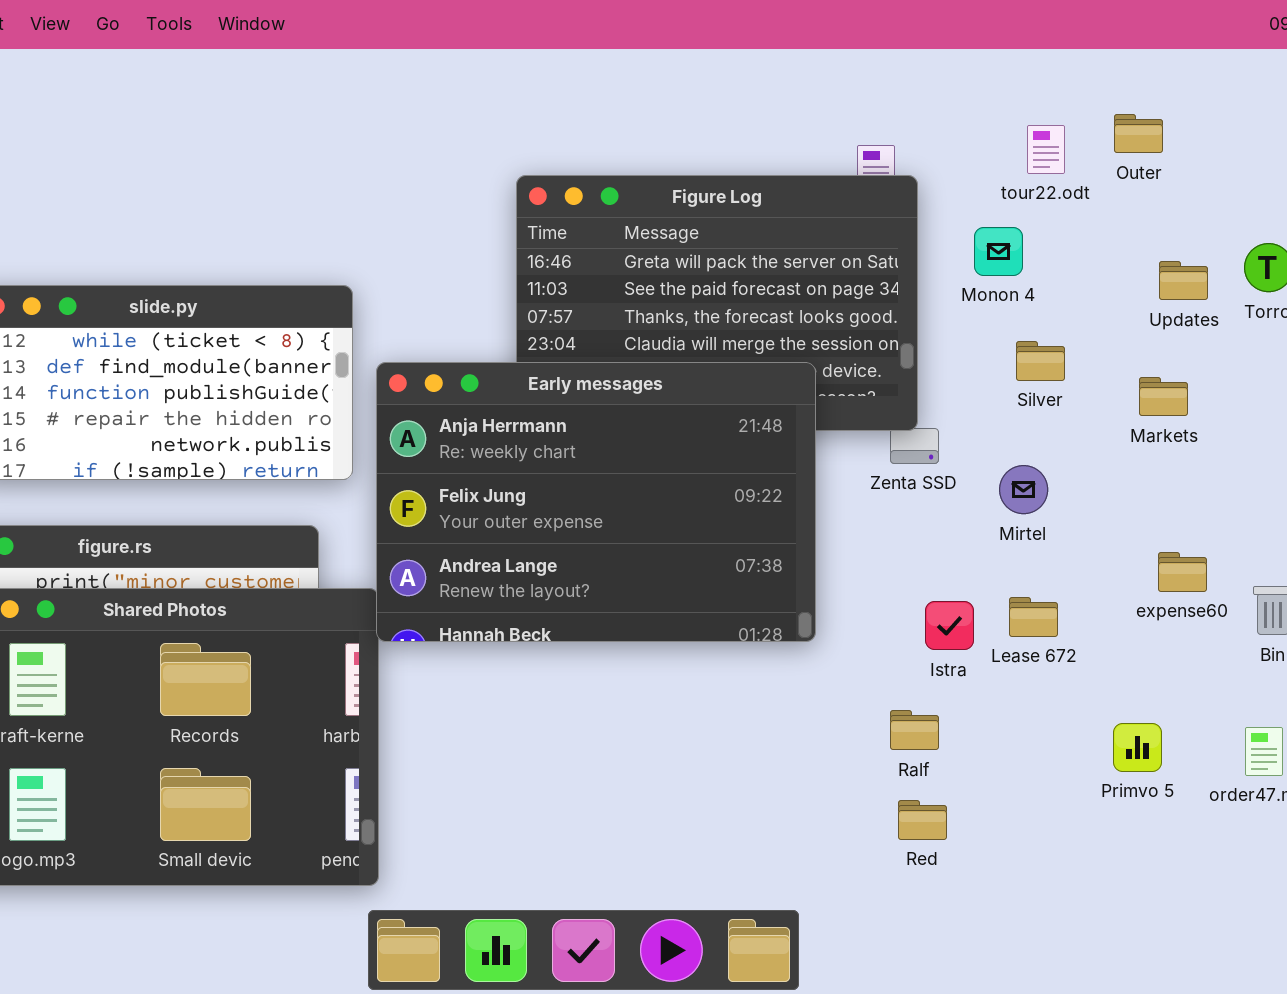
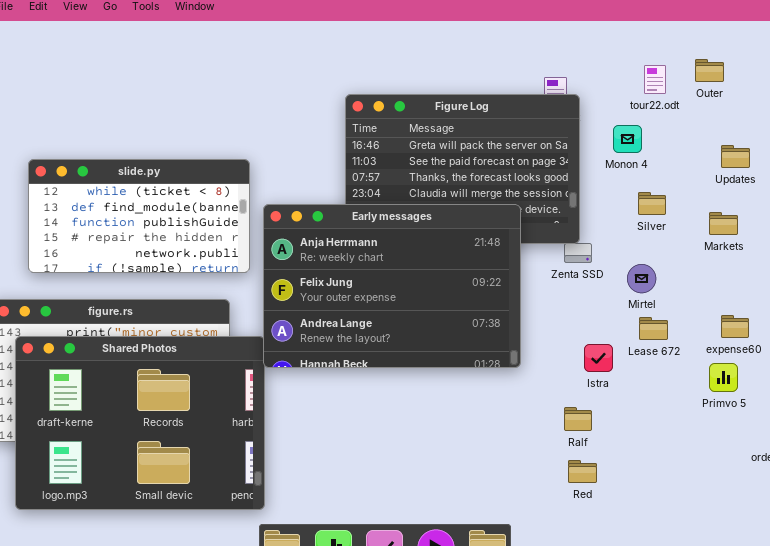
Lease 672: [1009,597,1058,637] -> [639,317,668,340], moved
Primvo 5: [1113,723,1162,772] -> [709,363,738,392], moved

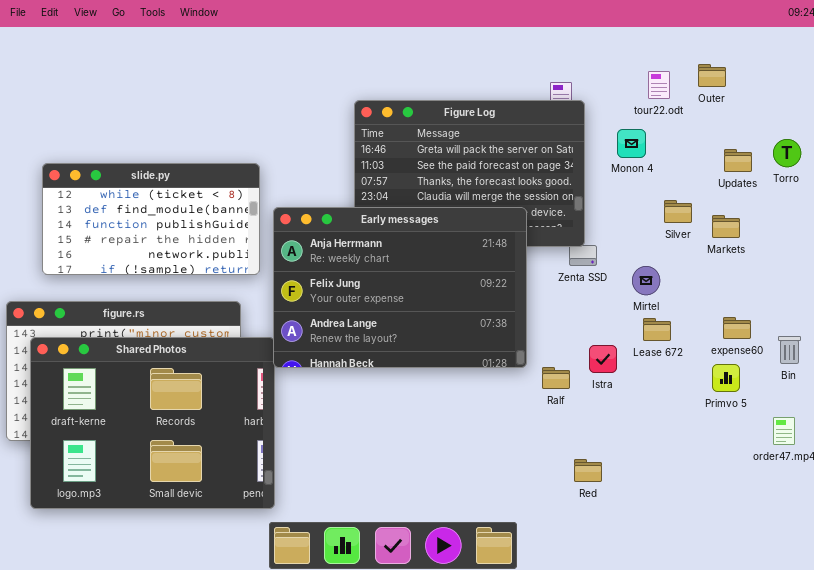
Silver: [638,192,666,215] -> [664,200,692,223], moved
Ralf: [564,407,592,431] -> [542,367,570,389], moved

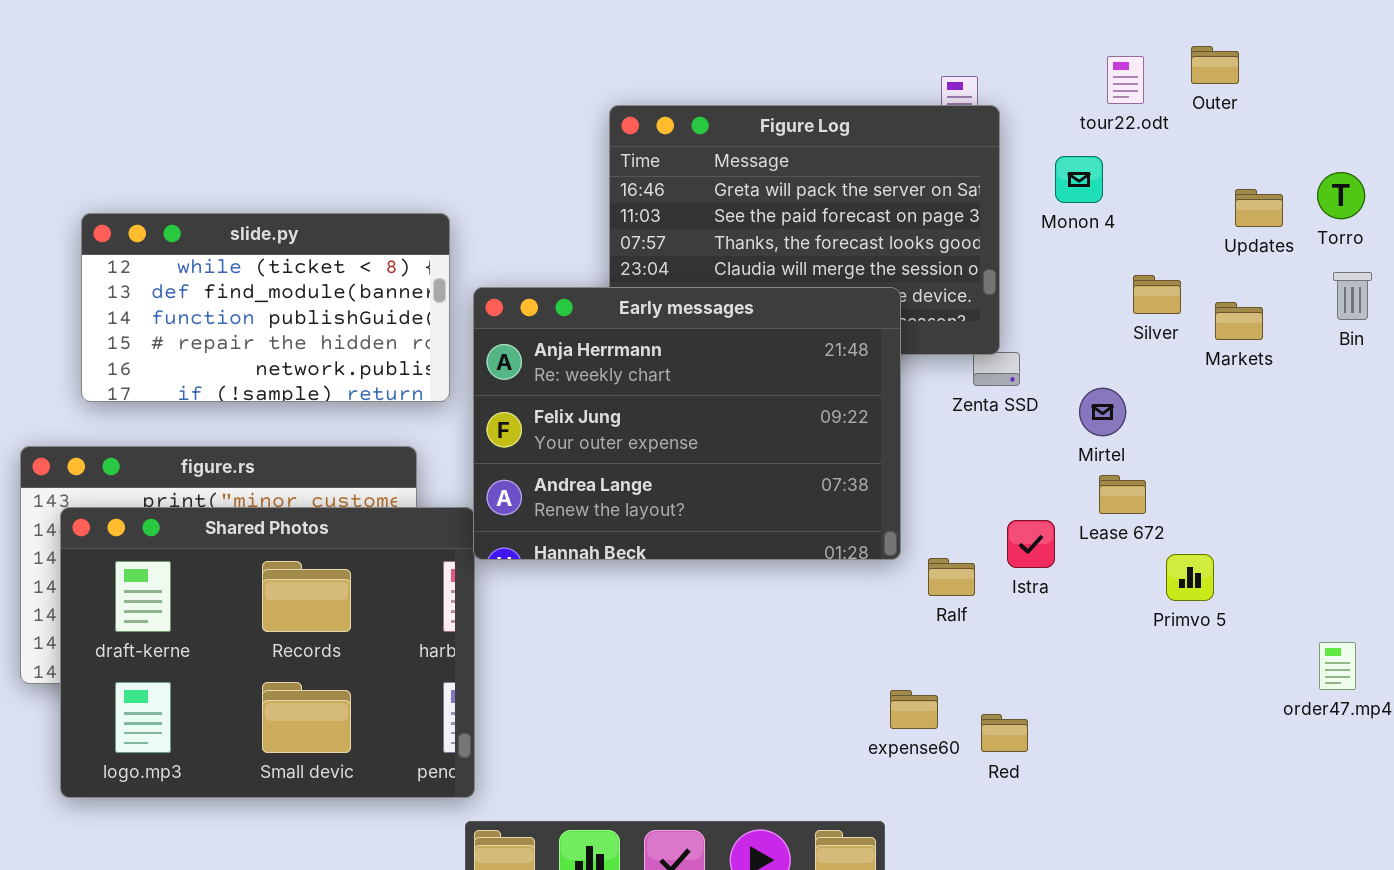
expense60: [723,317,751,339] -> [890,690,938,729], moved
Bin: [778,336,801,364] -> [1333,272,1372,320], moved
Primvo 5: [712,364,740,392] -> [1166,554,1214,601], moved

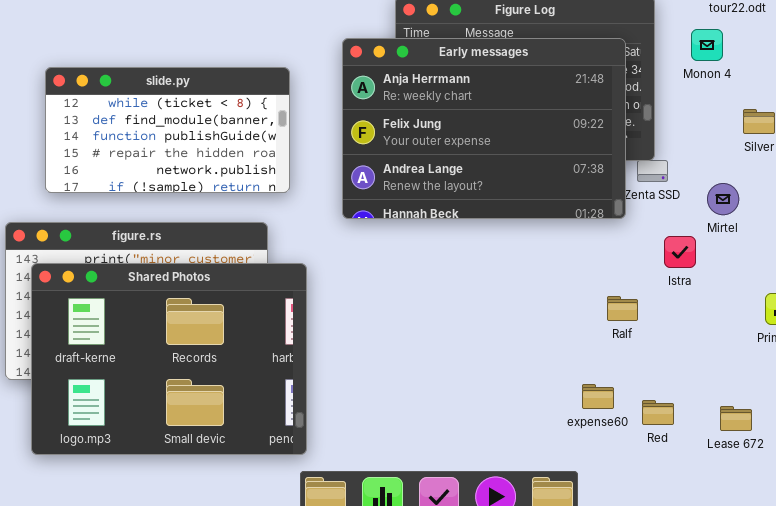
Early messages: [473,287,901,560] -> [342,38,626,219], moved
Lease 672: [1099,475,1146,514] -> [720,406,752,431], moved
Istra: [1007,520,1055,568] -> [664,236,696,268], moved

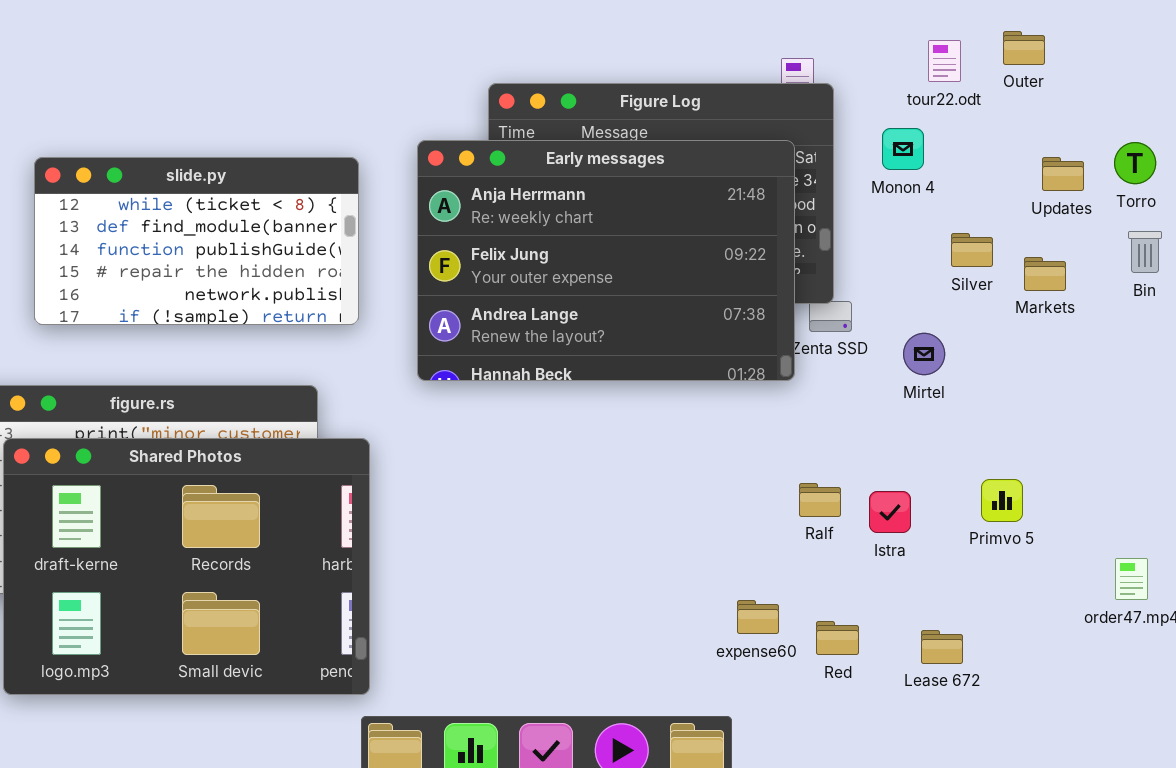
slide.py: [45,67,290,193] -> [34,157,359,325], moved
Istra: [664,236,696,268] -> [869,491,911,533], moved
Ralf: [607,296,638,321] -> [799,483,841,517], moved

